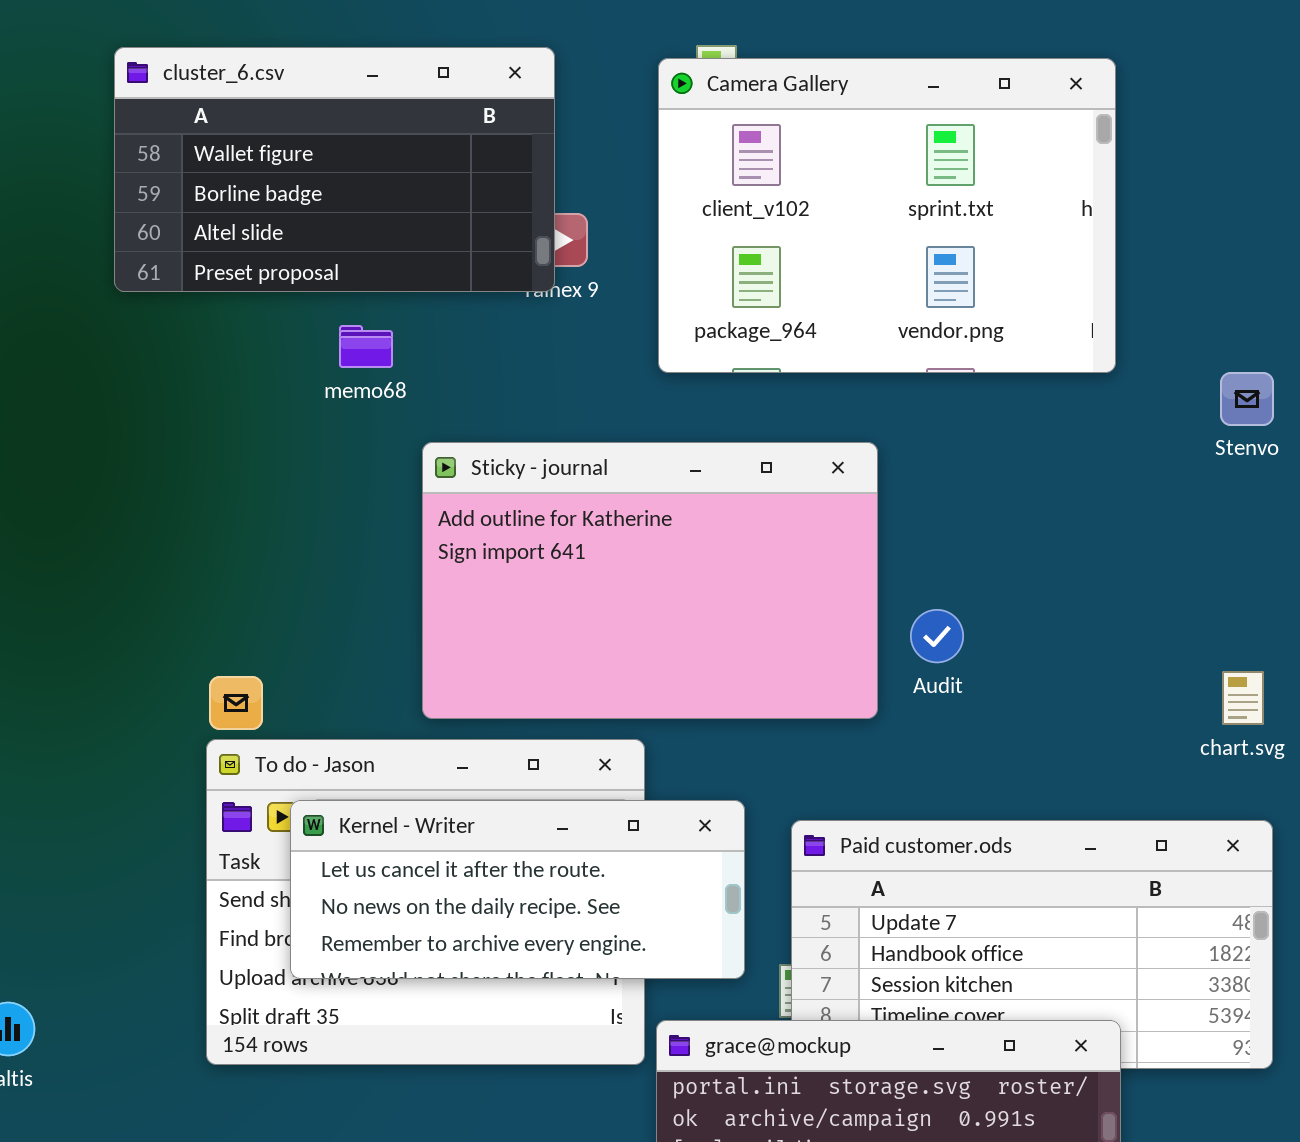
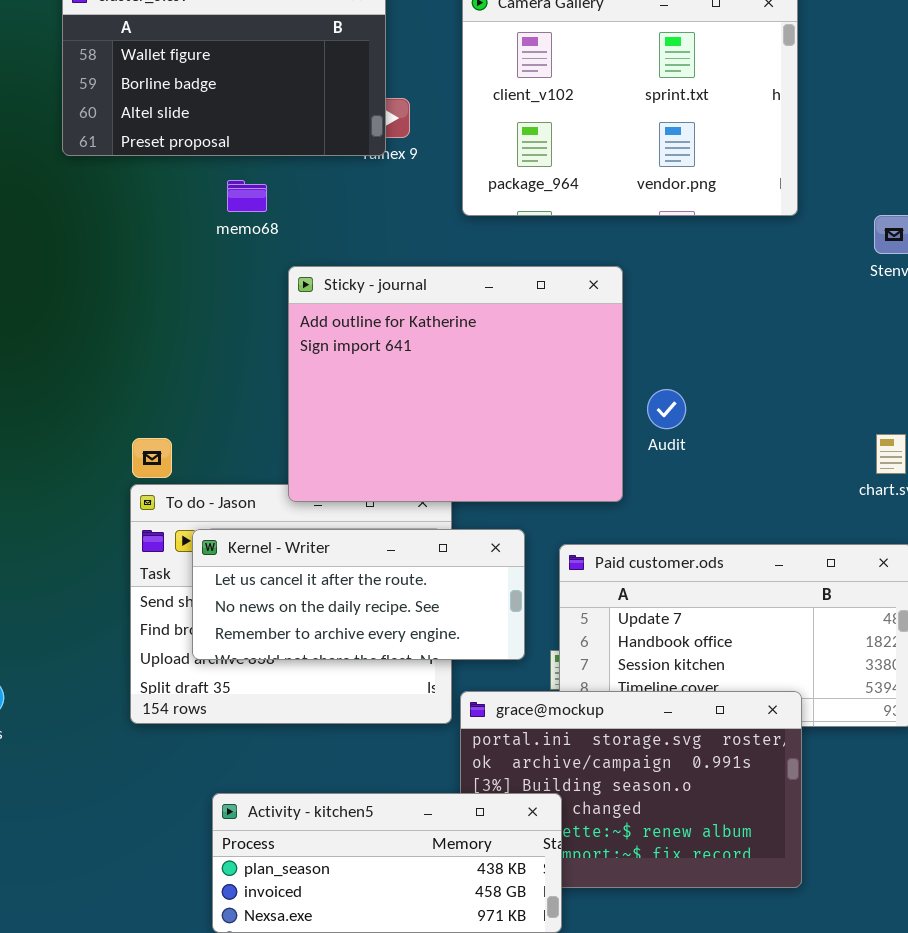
Sticky - journal: [422,442,878,719] -> [288,266,623,502], resized

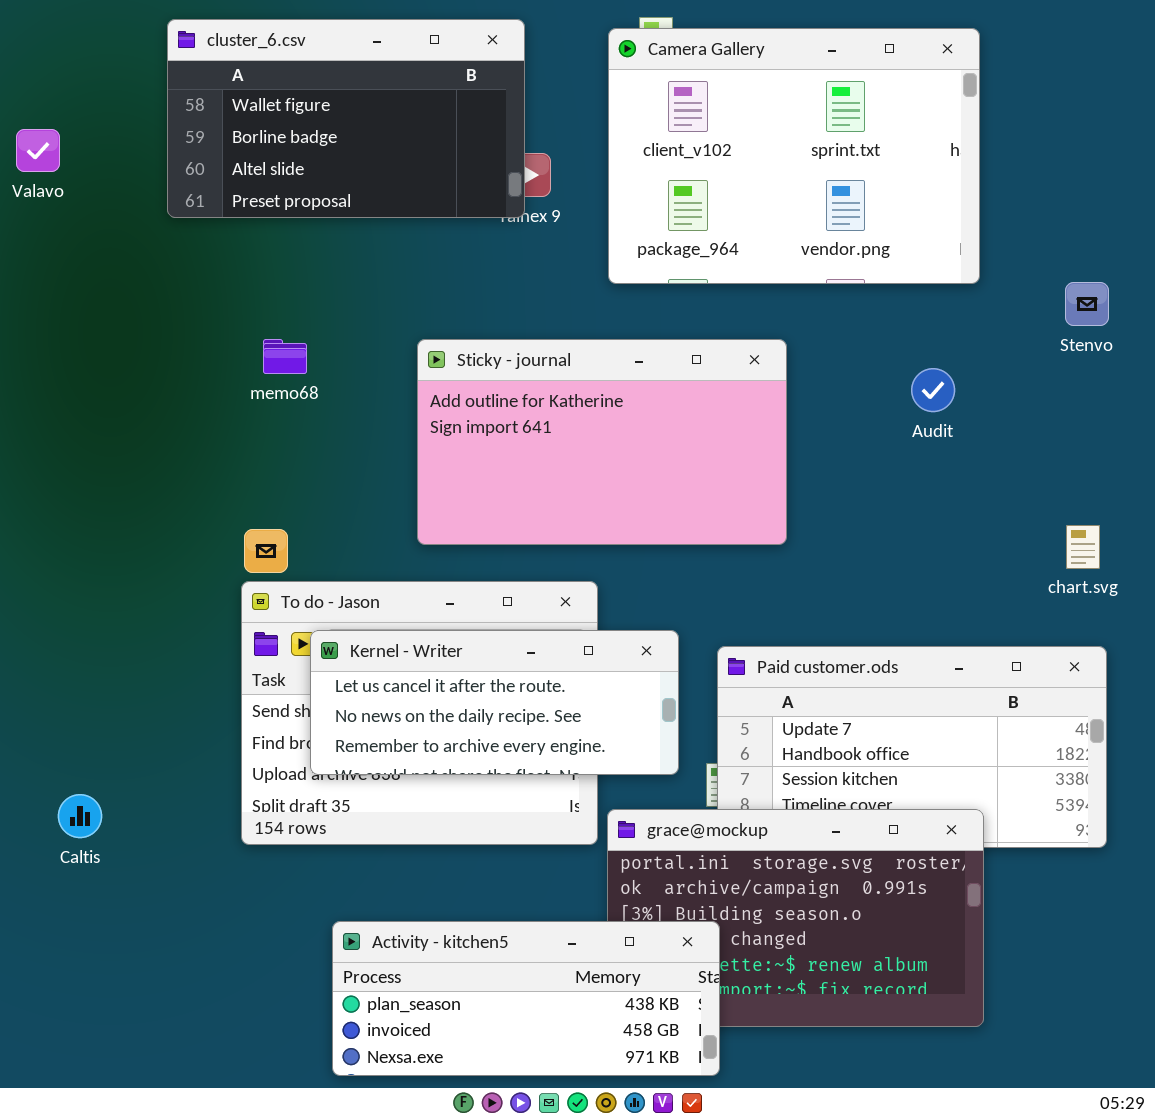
memo68: [227,180,267,212] -> [263,339,307,374], moved
Sticky - journal: [288,266,623,502] -> [417,339,787,545], resized
Audit: [647,389,686,429] -> [911,368,955,412], moved

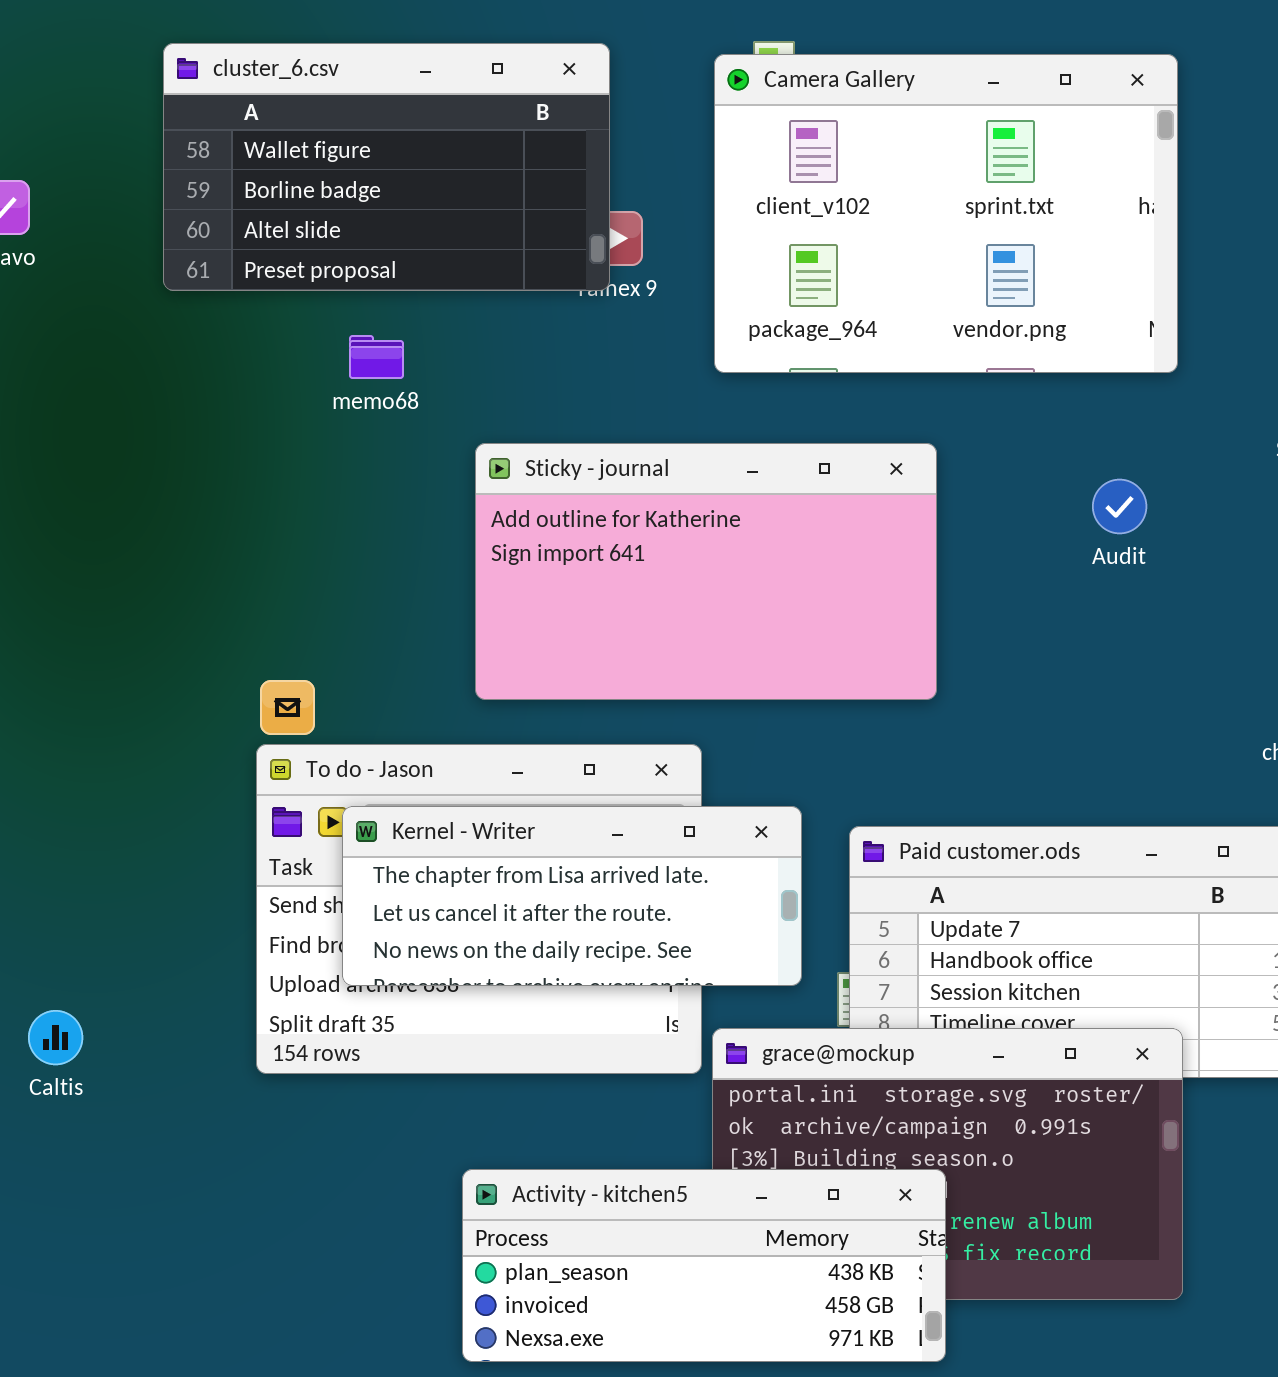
memo68: [263,339,307,374] -> [349,335,404,379], moved
Kernel - Writer: [310,630,679,775] -> [342,806,802,986], scrolled up 1 row
Activity - kitchen5: [332,921,720,1076] -> [462,1169,946,1362], moved

